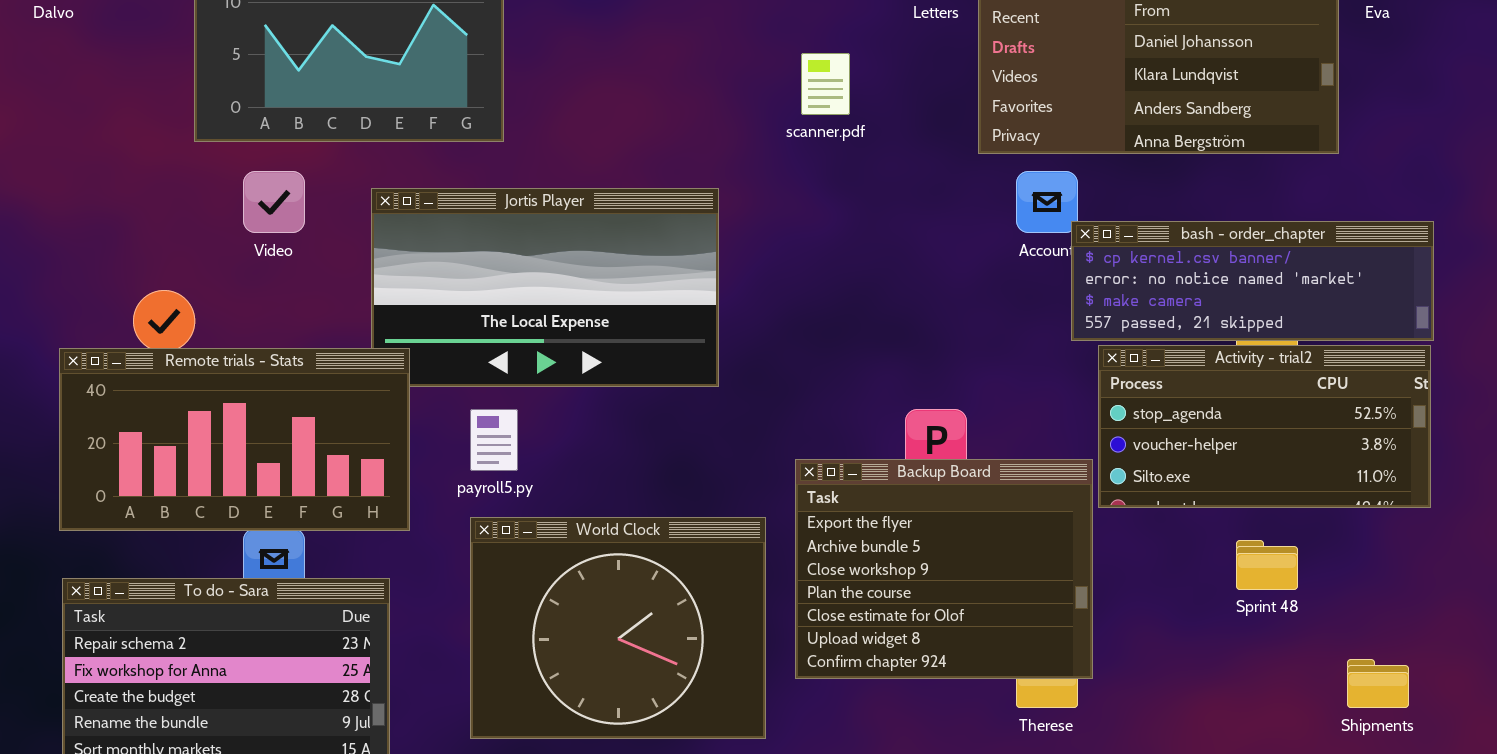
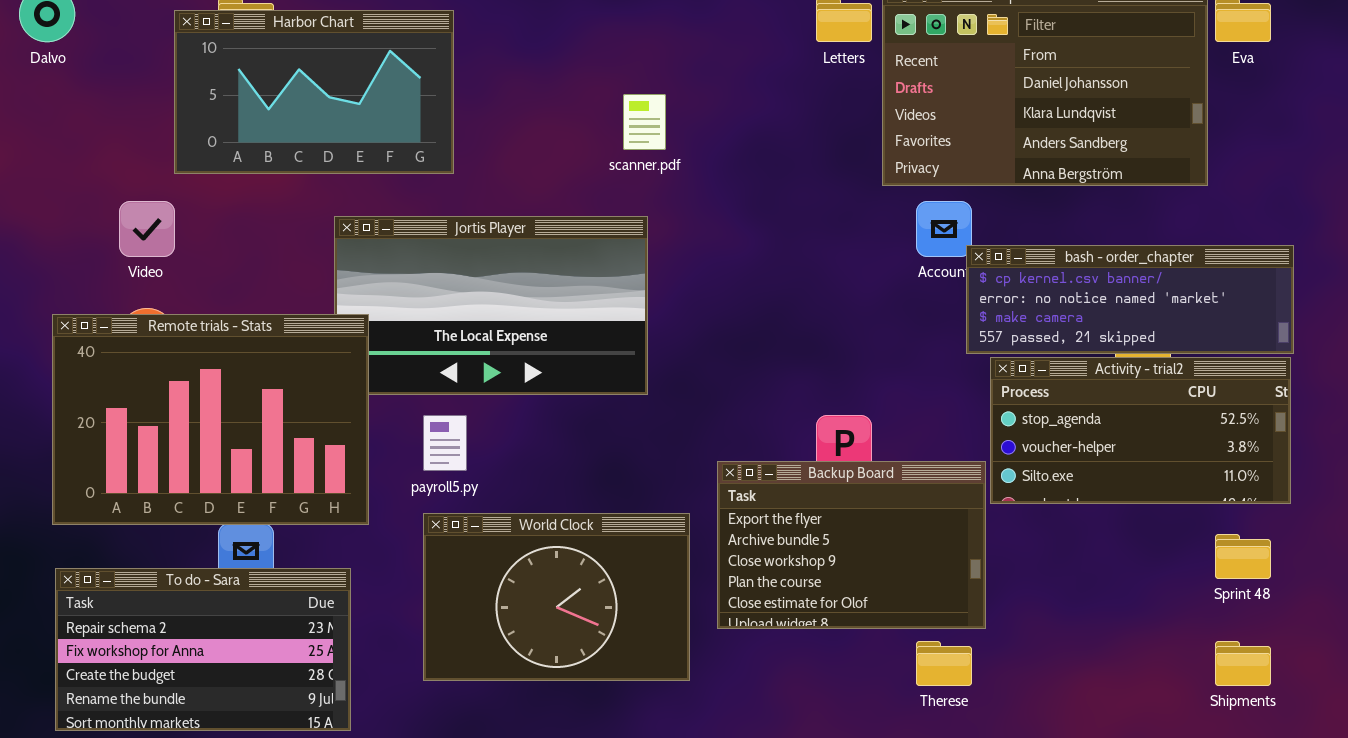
scanner.pdf: [801,53,850,115] -> [623,94,666,150], moved
Video: [243,171,305,233] -> [119,201,175,257], moved
Remote trials - Stats: [59,348,410,531] -> [52,314,369,525], resized
Backup Board: [795,459,1093,679] -> [717,461,986,629], resized
World Clock: [470,517,766,739] -> [423,513,690,681], resized
Sprint 48: [1236,540,1298,590] -> [1215,534,1271,579], moved

